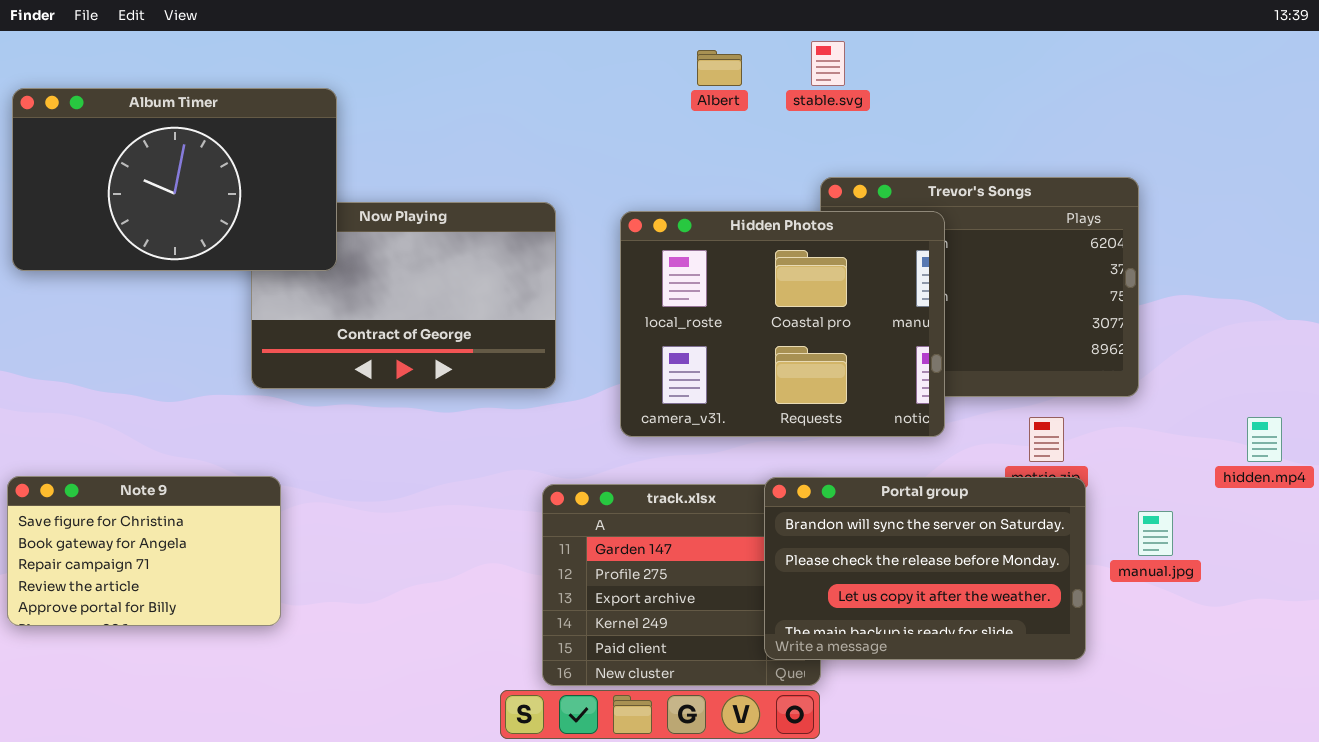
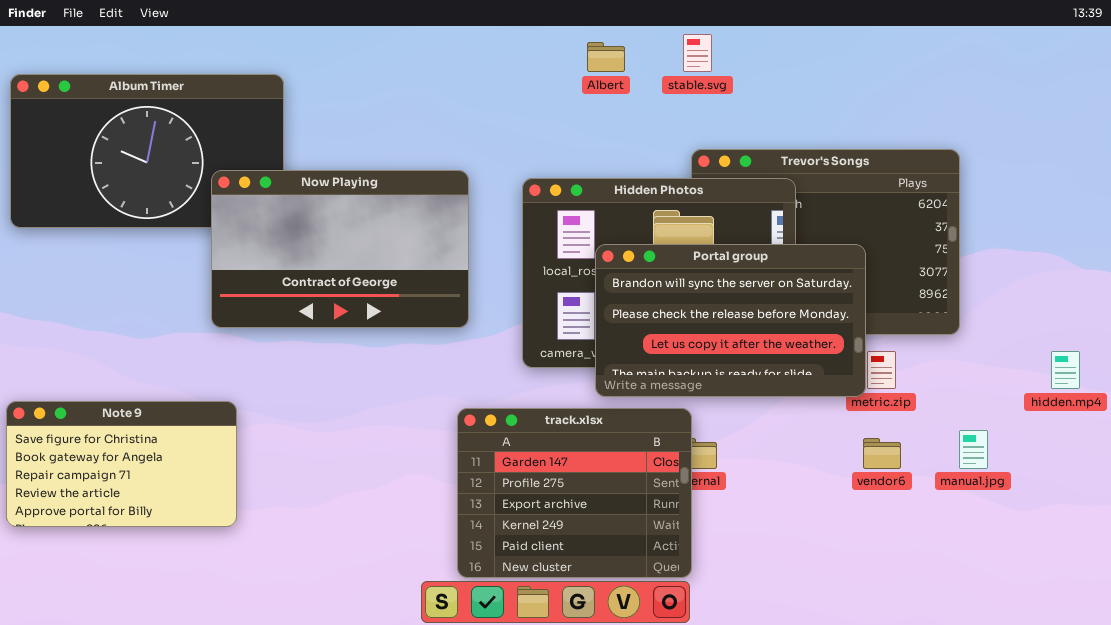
Now Playing: [251,202,556,389] -> [211,170,469,328], raised
Portal group: [764,477,1086,660] -> [595,244,866,397], moved

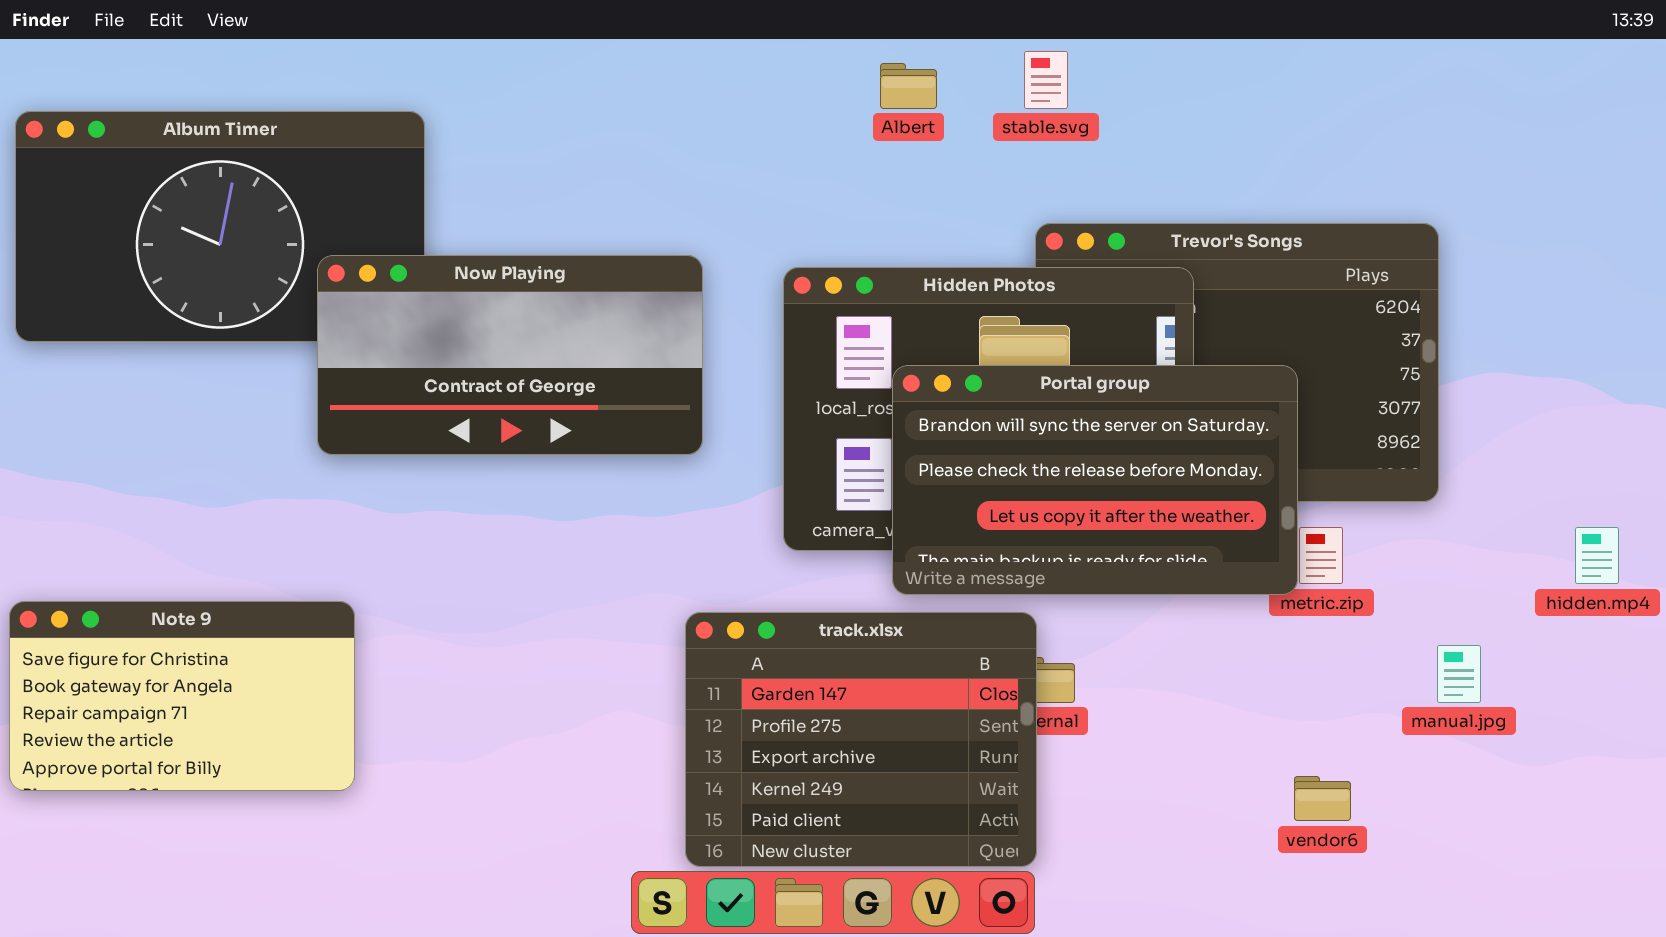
Now Playing: [211,170,469,328] -> [317,255,703,455], resized
vendor6: [863,438,901,469] -> [1294,776,1351,821], moved

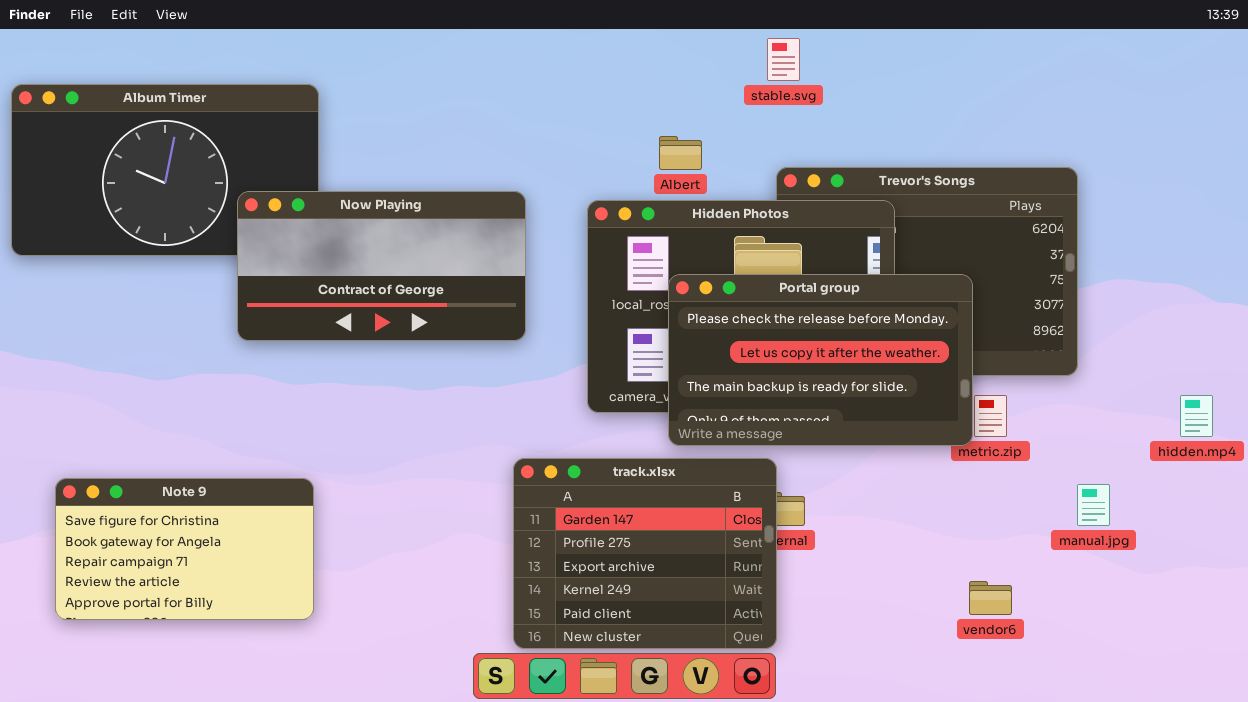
Albert: [880,63,937,109] -> [659,136,702,170], moved
Portal group: [892,365,1298,595] -> [668,274,973,446], scrolled down 1 row
Note 9: [9,601,355,791] -> [55,478,314,620], moved

